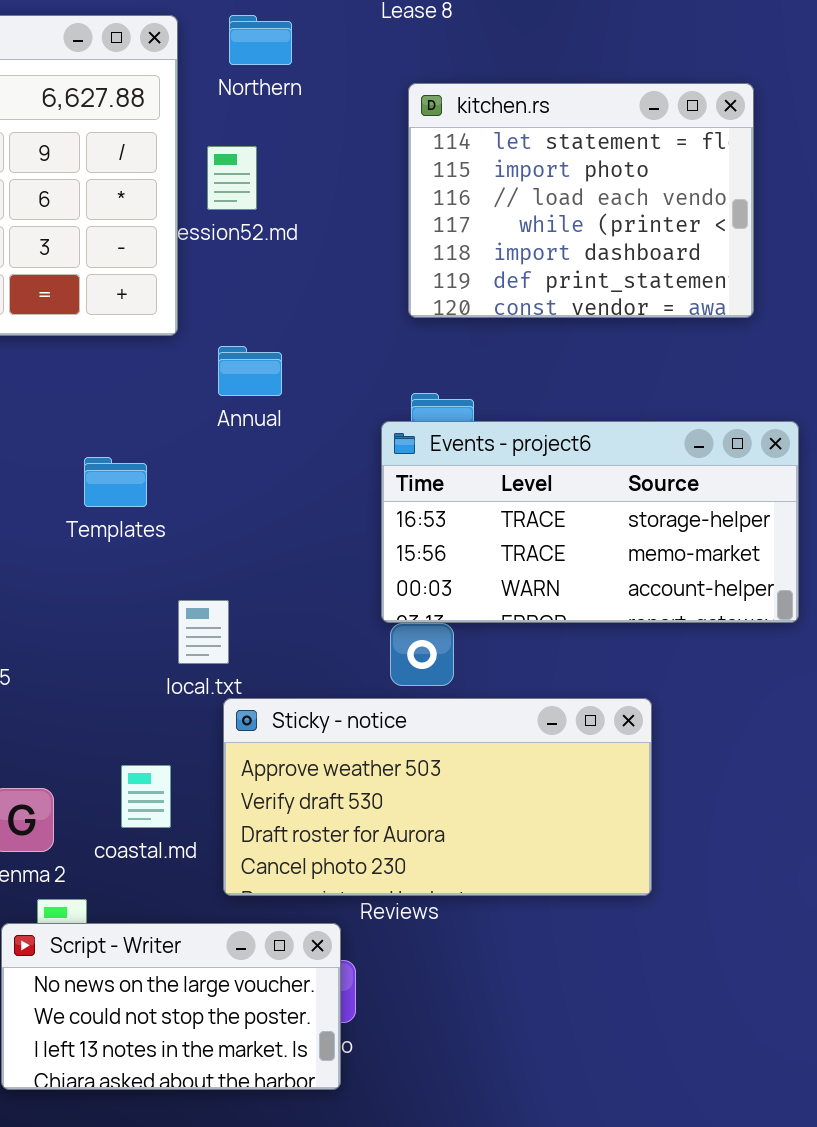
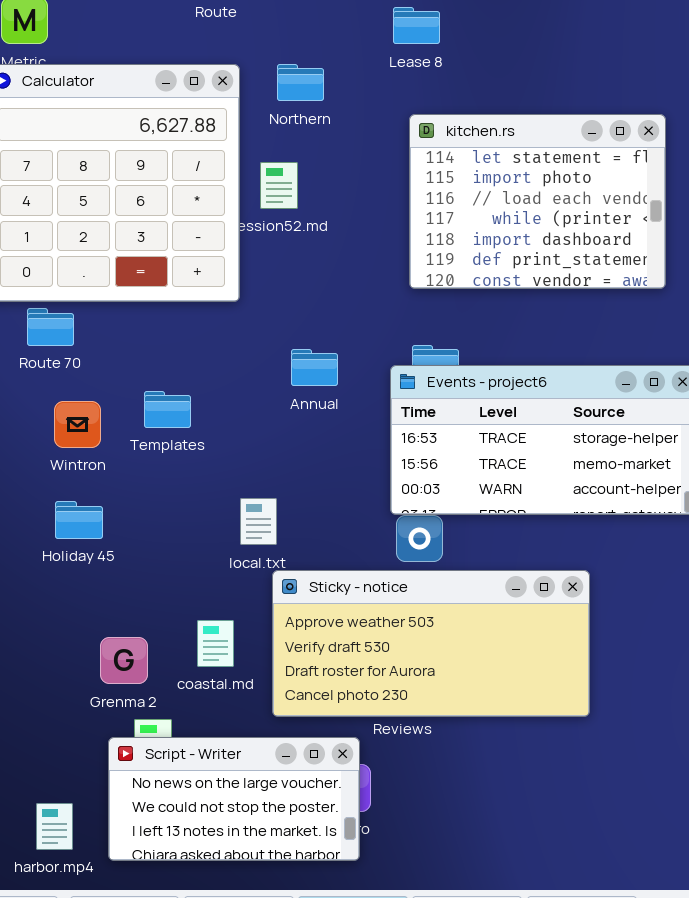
Annual: [218,346,282,396] -> [291,349,338,386], moved
Templates: [84,457,147,507] -> [144,391,191,428], moved

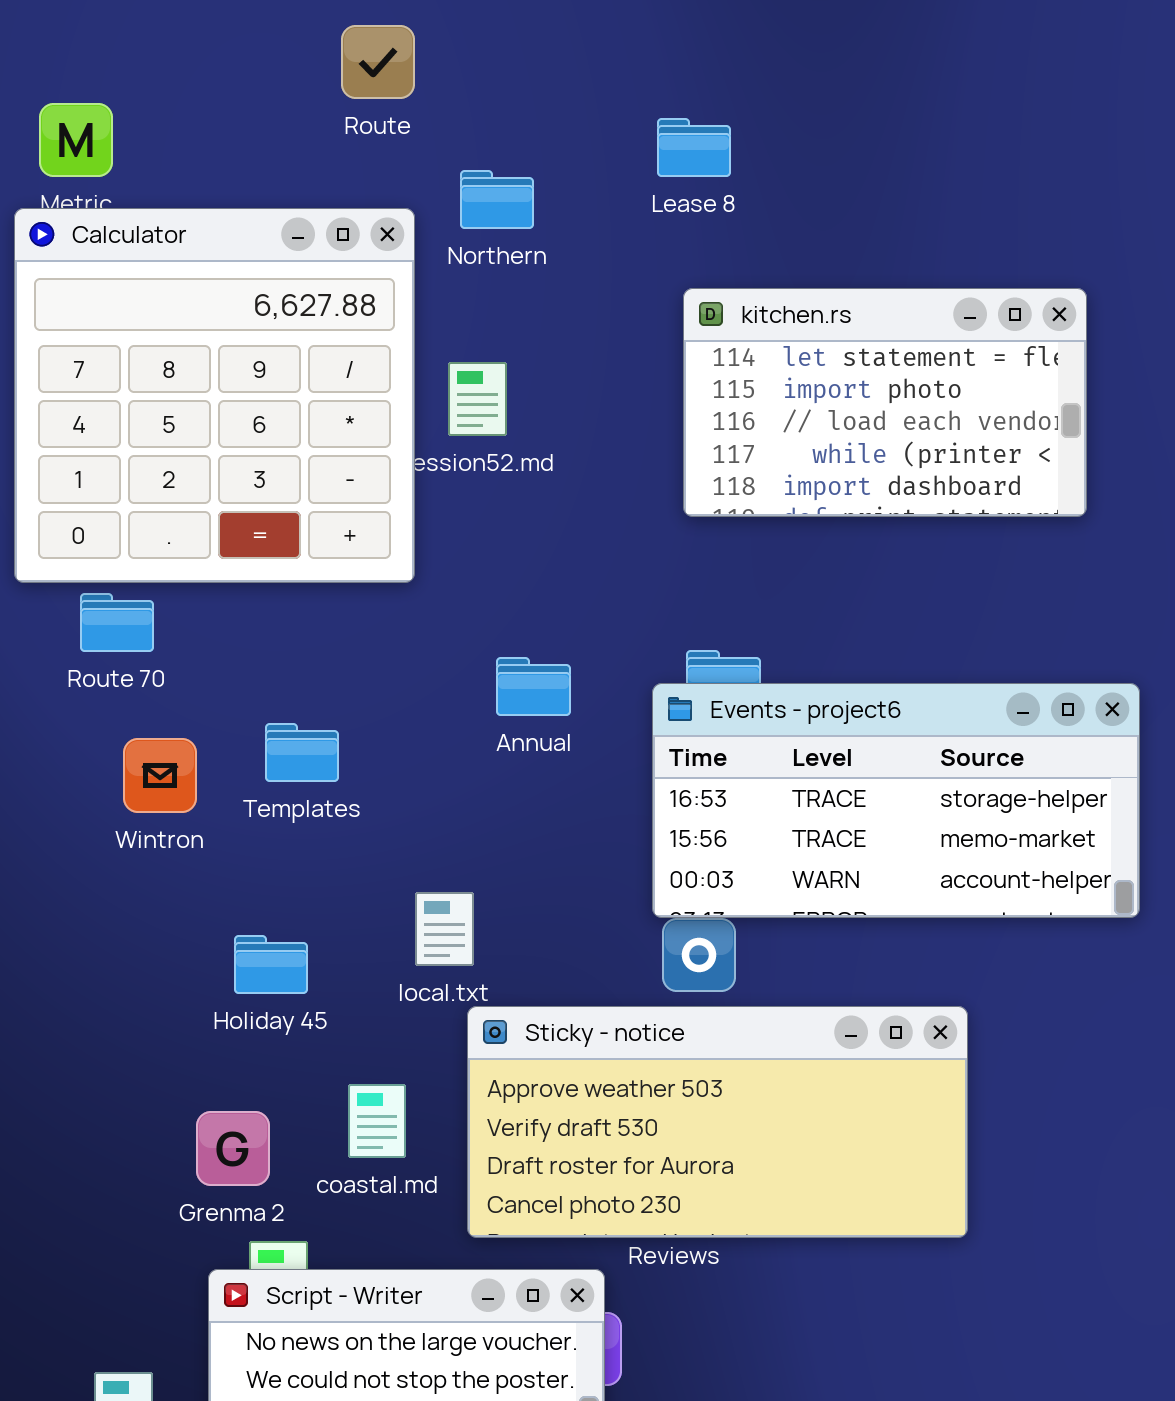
Northern: [277,64,324,101] -> [460,170,534,229], moved
kitchen.rs: [409,114,666,289] -> [683,288,1087,517], resized
Holiday 45: [55,501,103,539] -> [234,935,308,994], moved

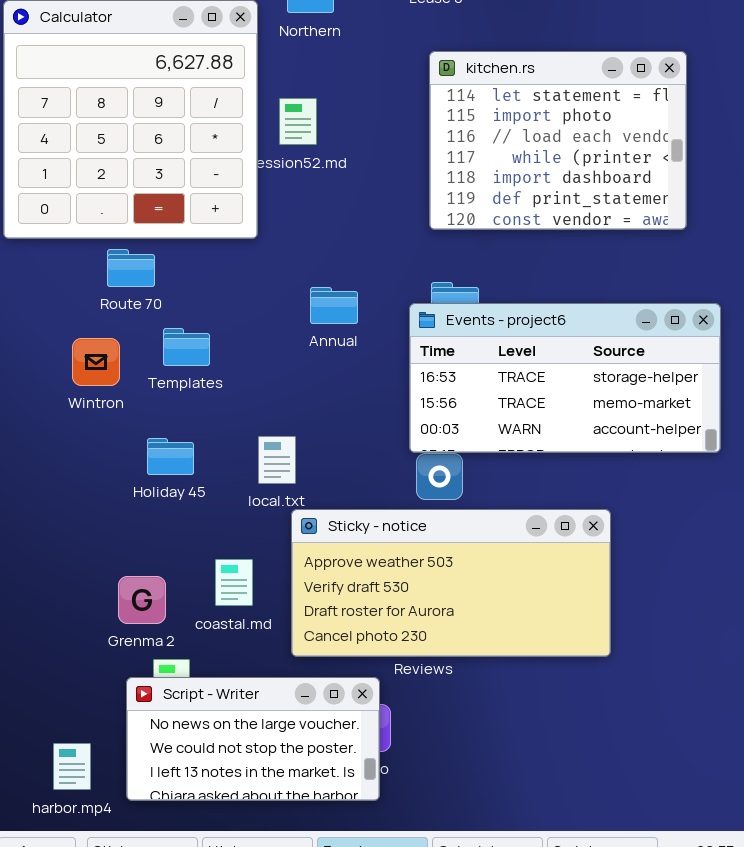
kitchen.rs: [683,288,1087,517] -> [429,51,687,230], resized
Route 70: [80,593,154,652] -> [107,249,155,287], moved
Holiday 45: [234,935,308,994] -> [147,438,194,475], moved

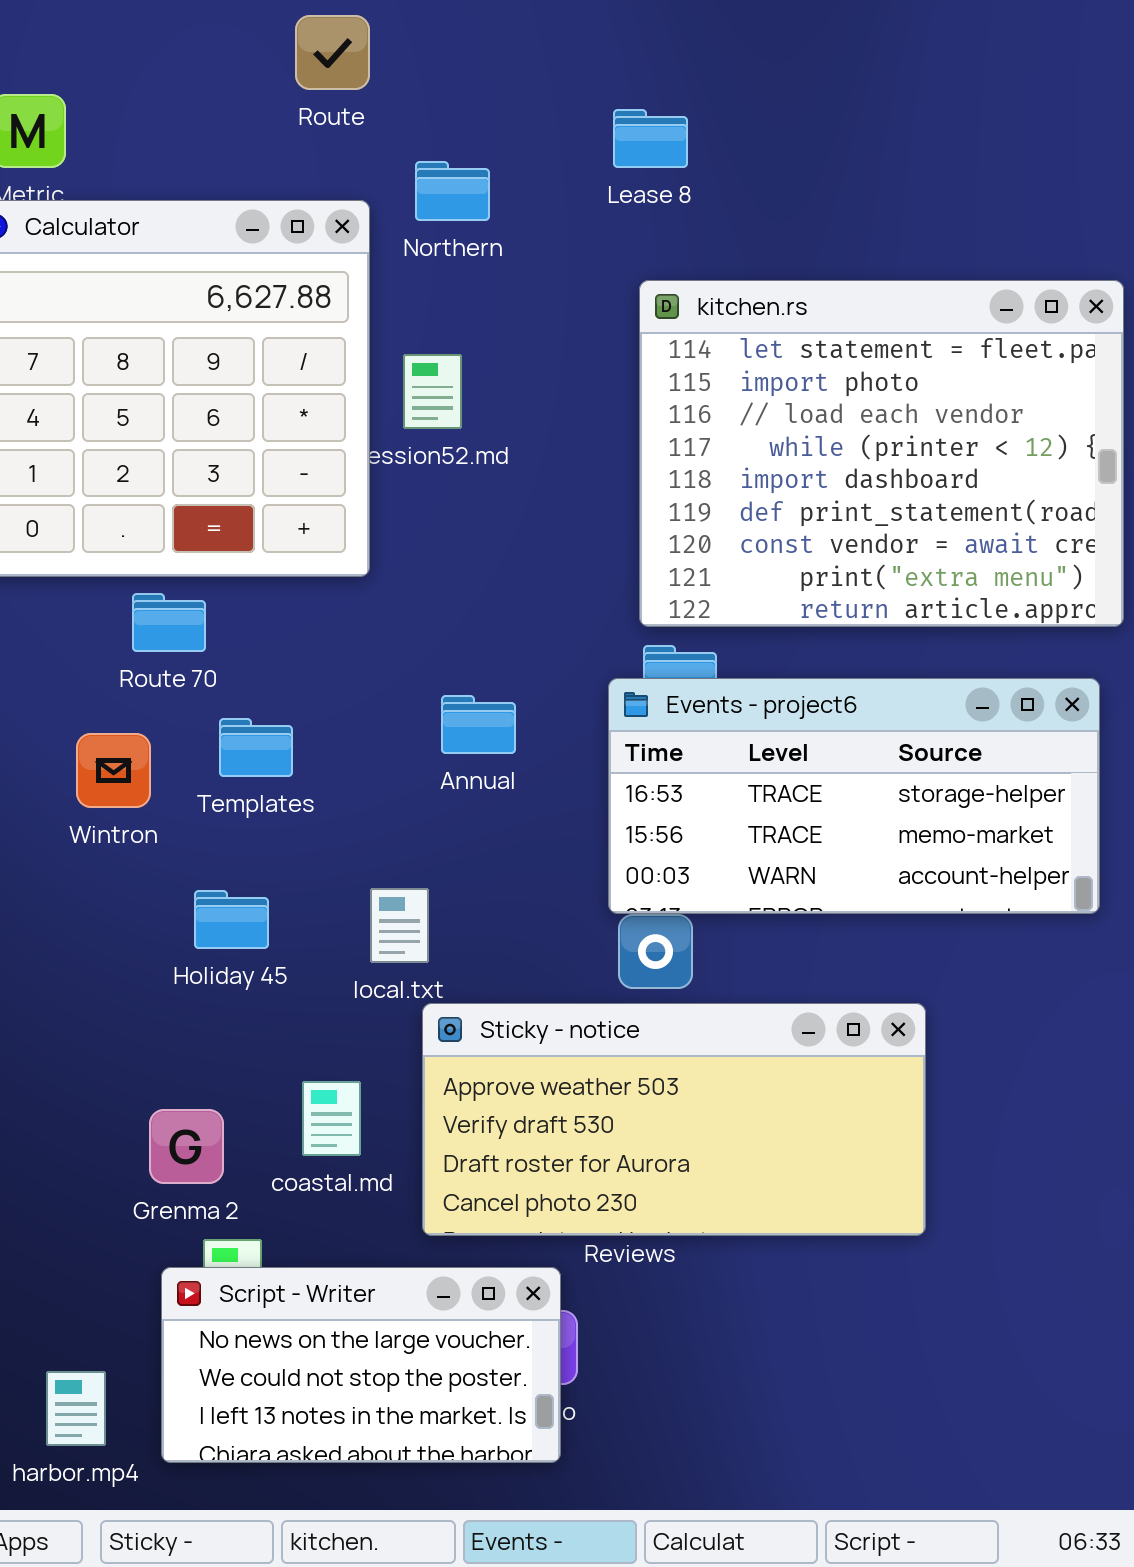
kitchen.rs: [429,51,687,230] -> [639,280,1124,627], resized
Annual: [310,287,358,324] -> [441,695,516,754], moved

